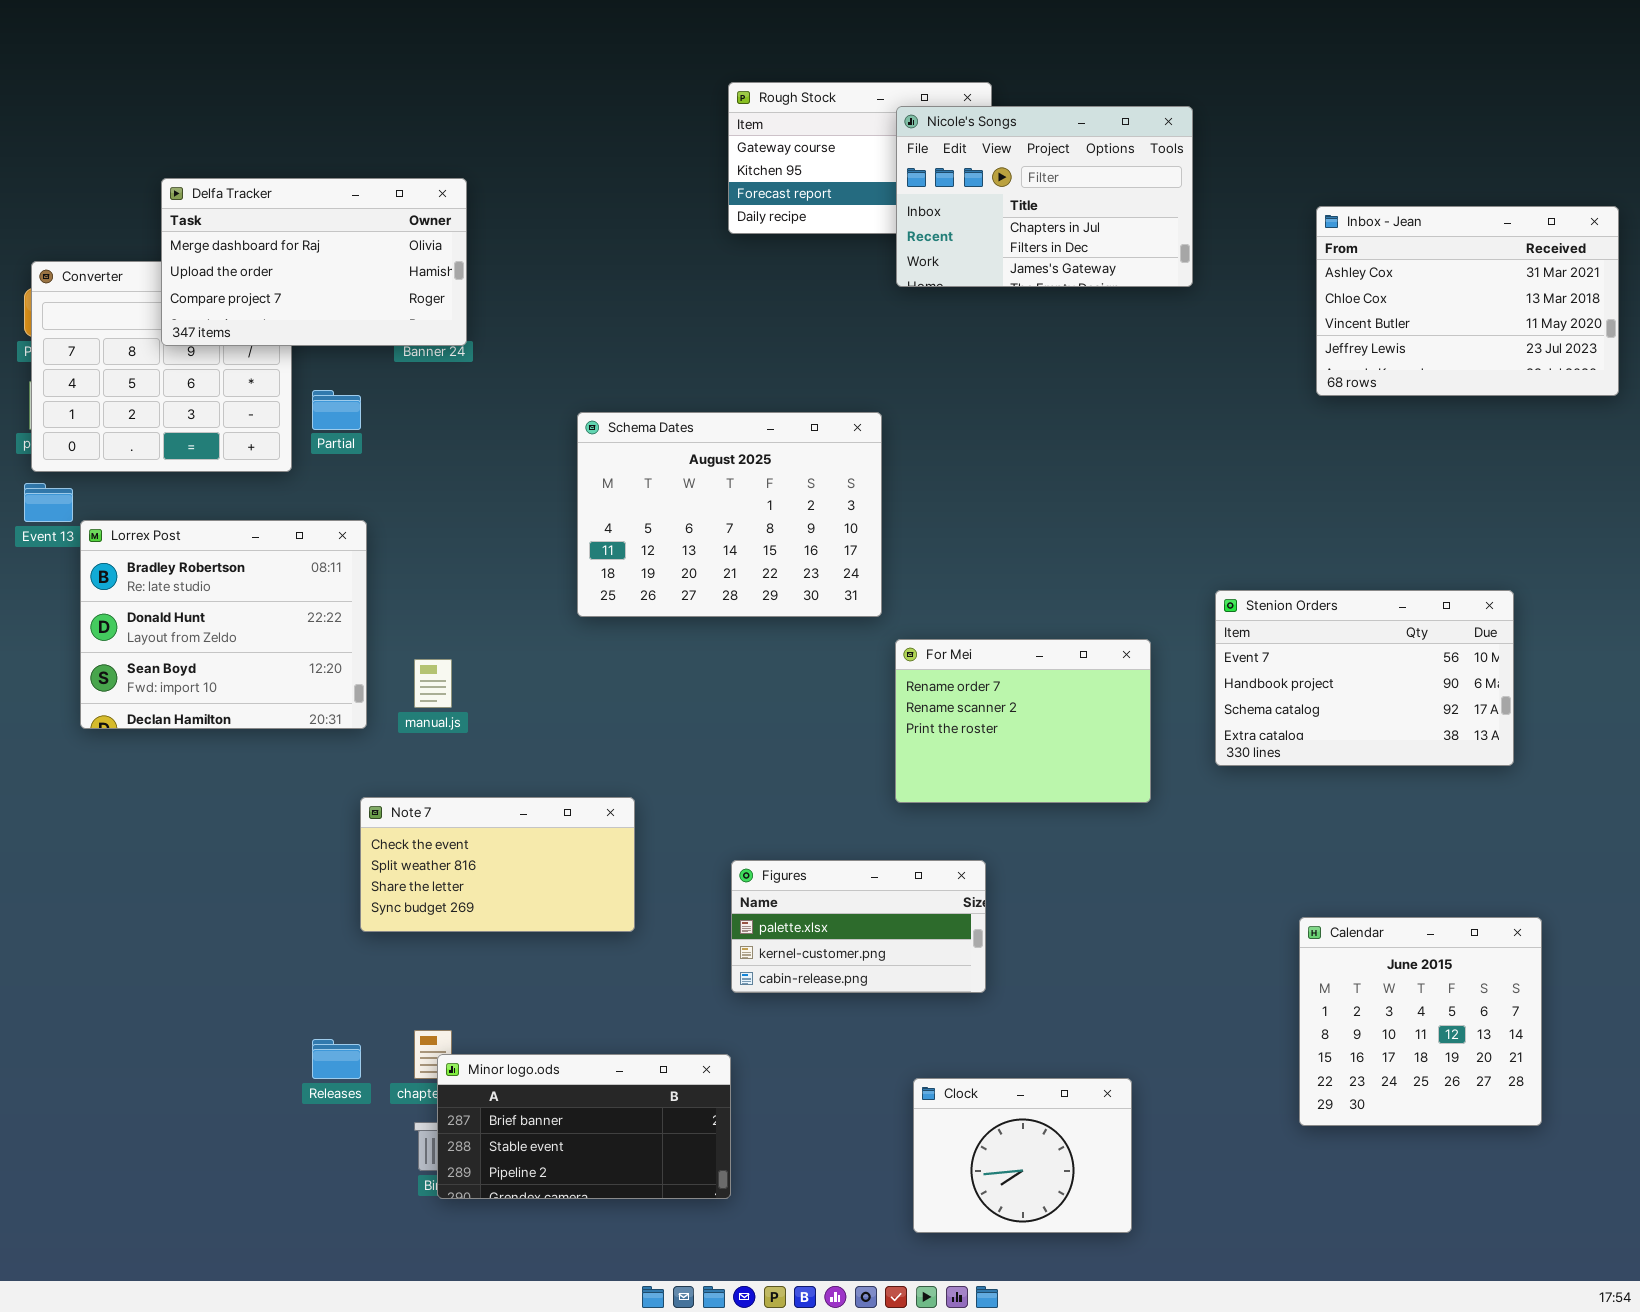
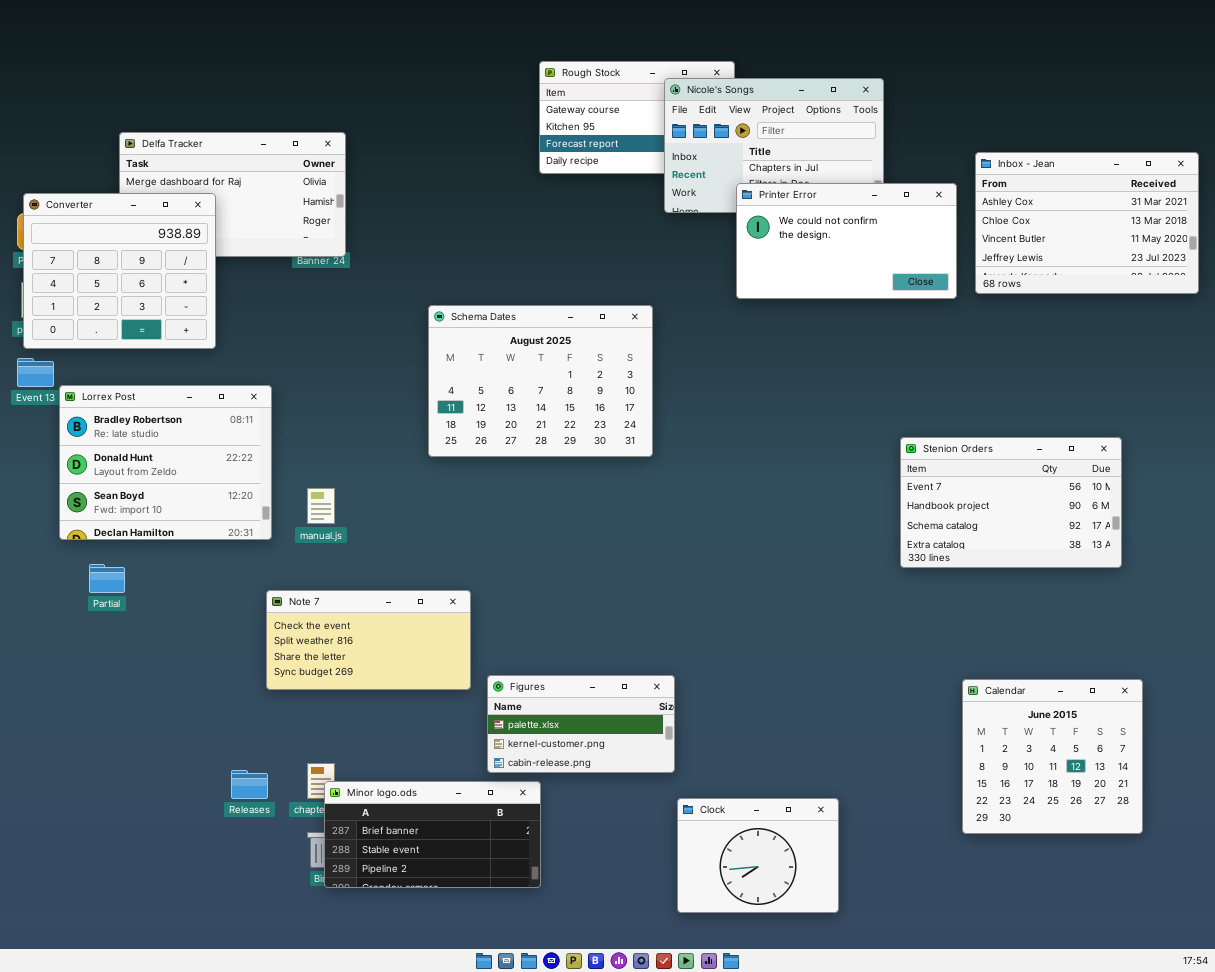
Printer Error: none -> [736,183,957,299], opened
Converter: [31,261,292,472] -> [23,193,216,349], raised
Partial: [312,390,361,430] -> [89,564,125,593], moved
For Mei: [895,639,1151,803] -> none, closed
Figures: [731,860,986,993] -> [487,675,675,773], moved

